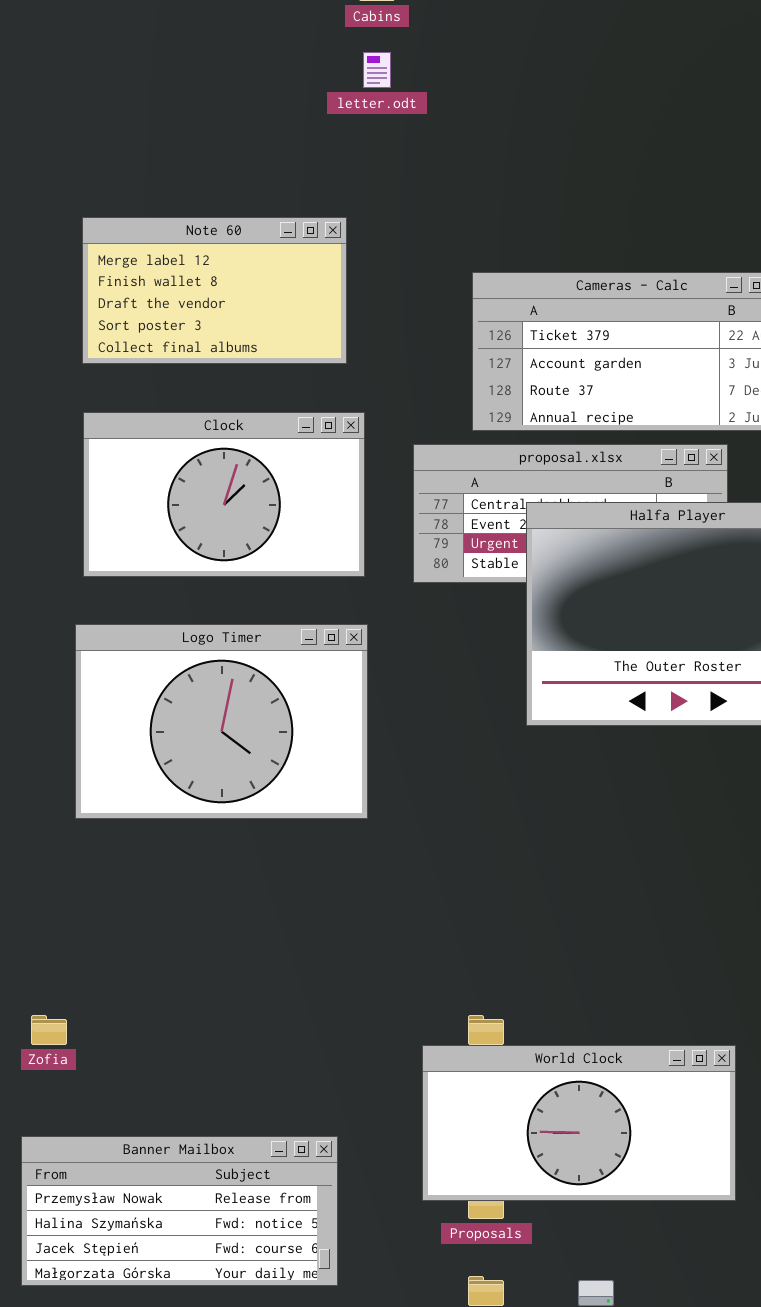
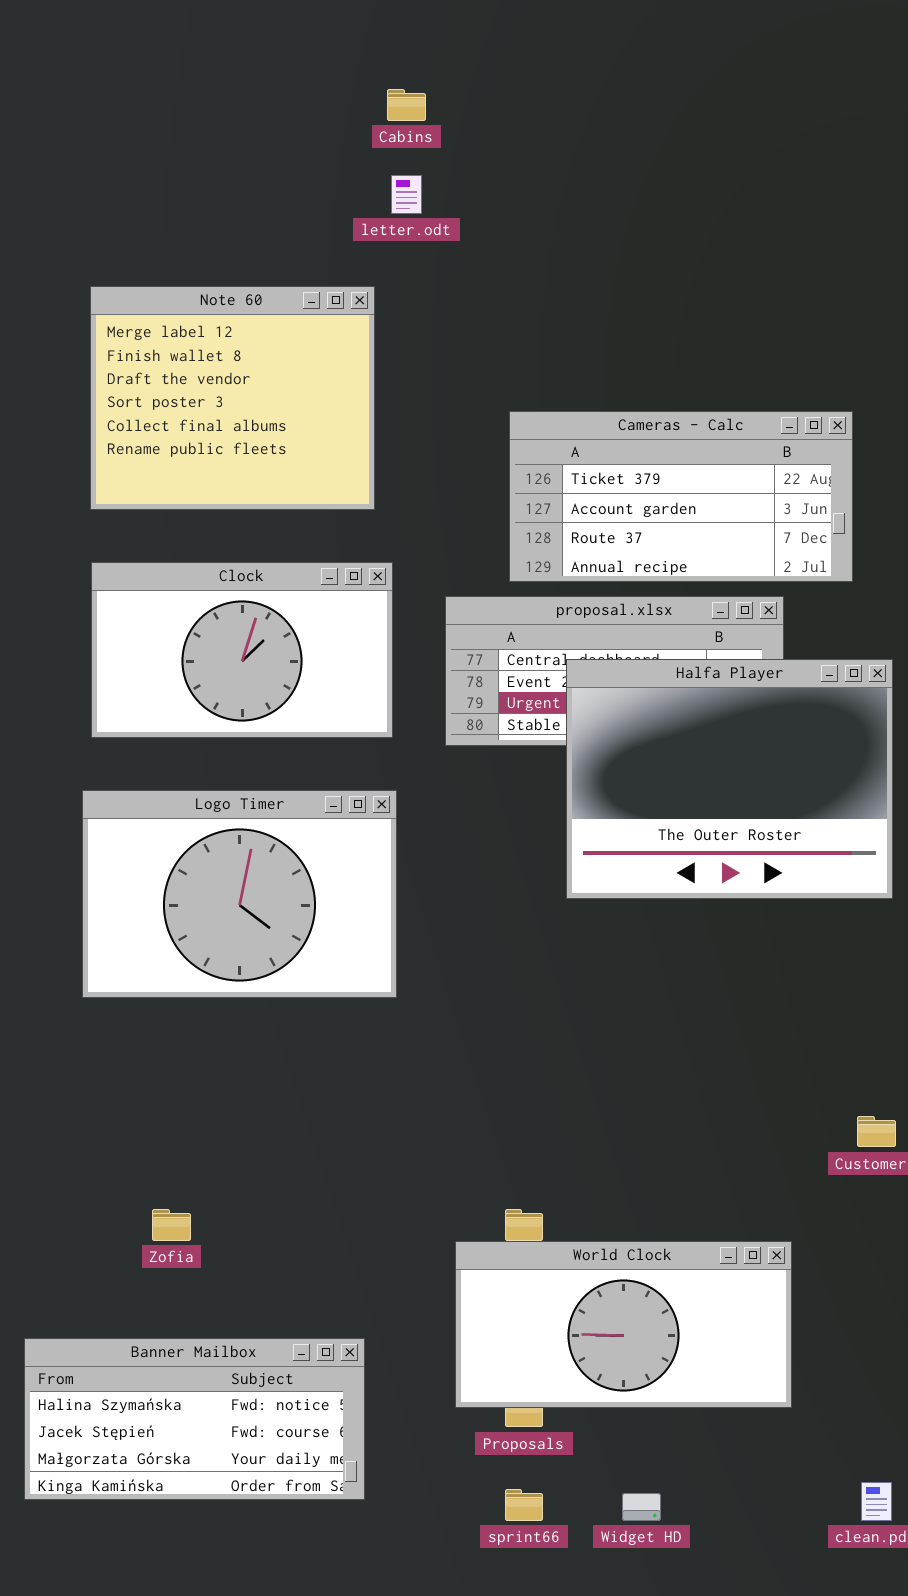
Note 60: [82,217,347,364] -> [90,286,375,510], resized
Zofia: [31,1015,67,1045] -> [152,1209,191,1241], moved
Banner Mailbox: [21,1136,338,1286] -> [24,1338,365,1500], scrolled down 1 row

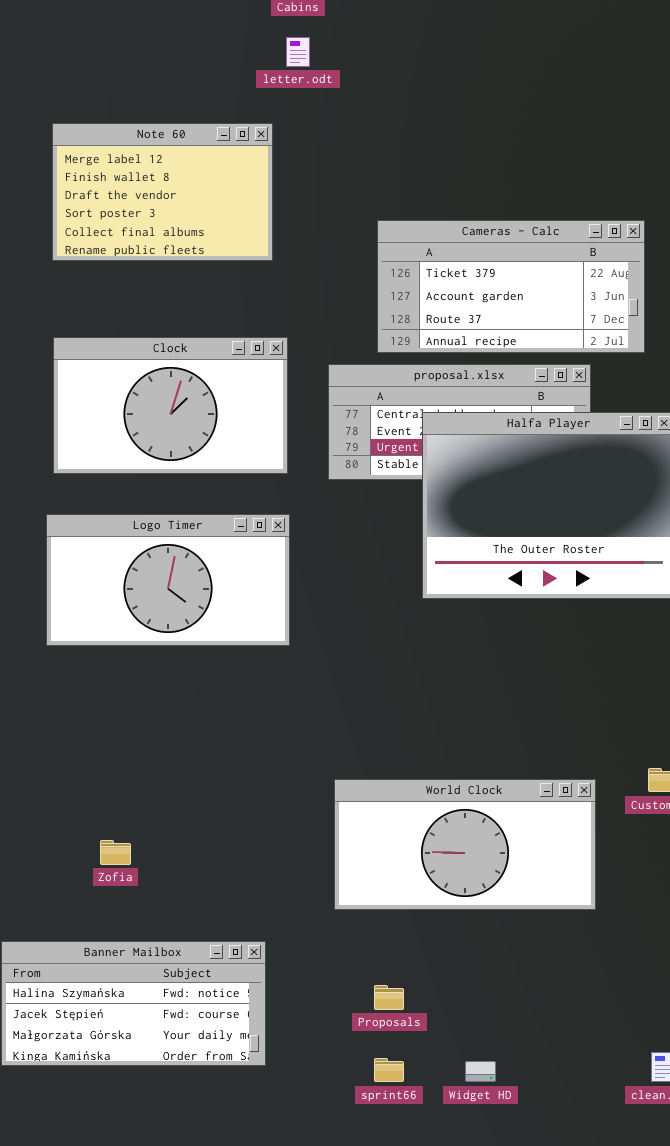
Note 60: [90,286,375,510] -> [52,123,273,261], resized
Logo Timer: [82,790,397,998] -> [46,514,290,646], resized
World Clock: [455,1241,792,1408] -> [334,779,596,910], moved

